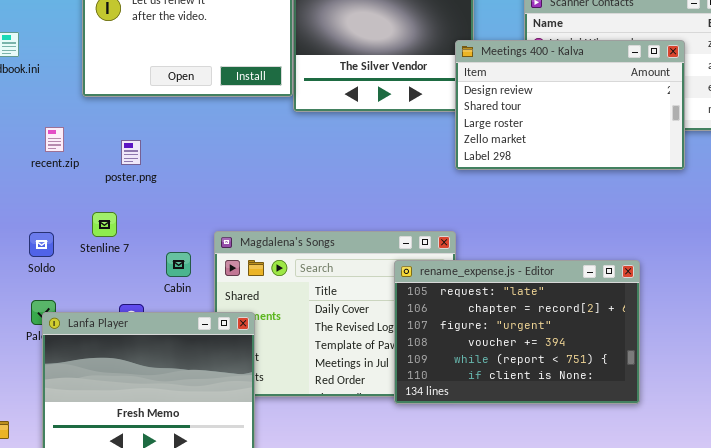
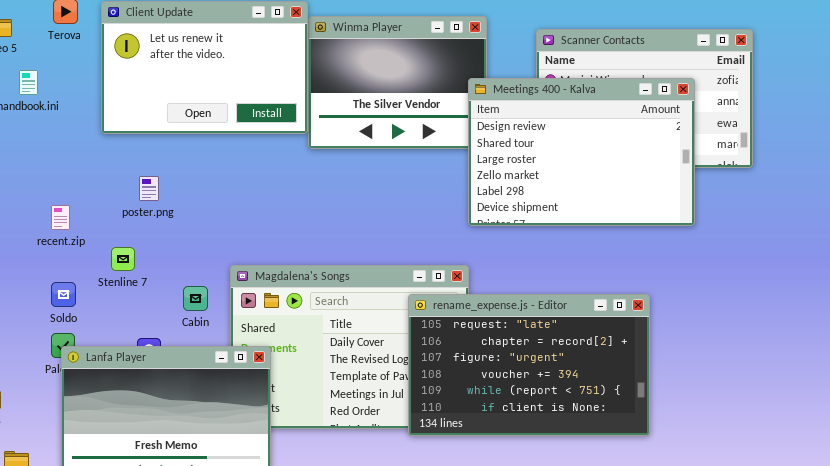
Meetings 400 - Kalva: [455,40,685,170] -> [468,78,695,226], resized
recent.zip: [45,127,64,152] -> [51,205,70,230], moved
Soldo: [29,232,54,257] -> [51,282,76,307], moved

